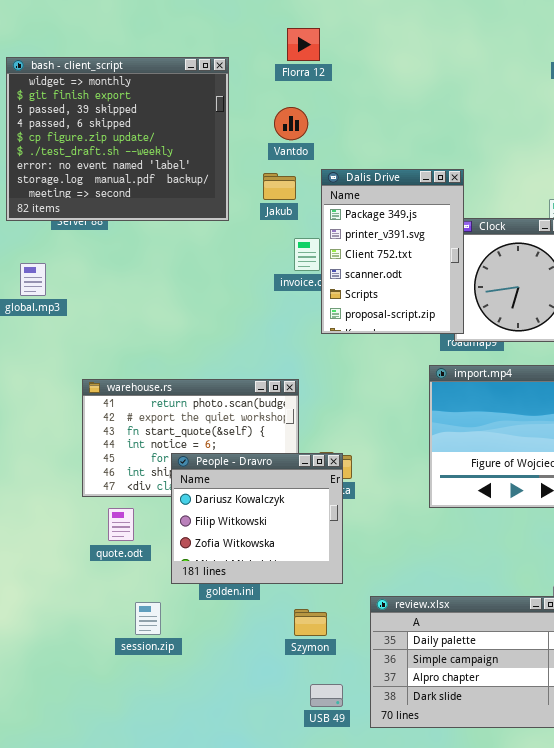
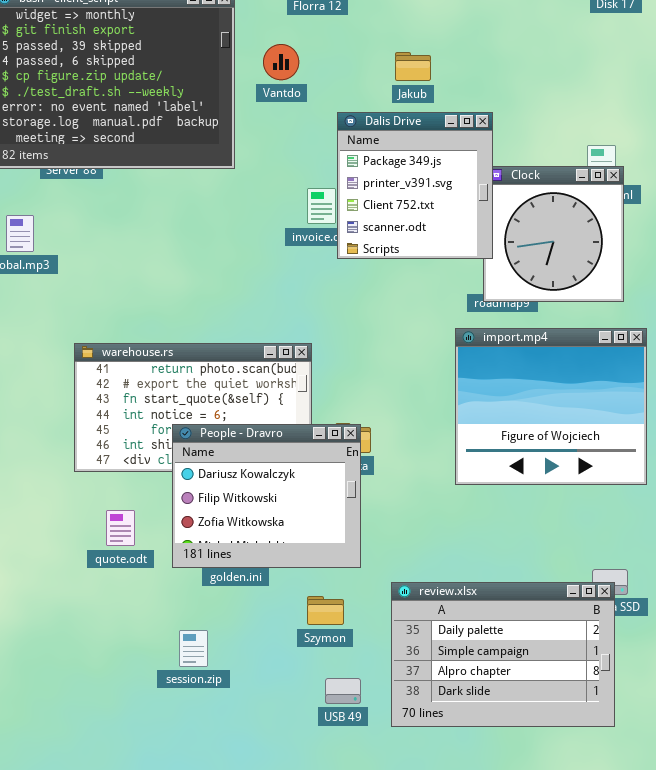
Vantdo: [274,107,308,140] -> [263,44,299,80], moved
Dalis Drive: [321,169,464,334] -> [337,112,493,259], resized
Jakub: [263,173,296,200] -> [395,52,431,81], moved
quote.odt: [108,508,134,541] -> [106,510,135,546], moved
session.zip: [135,602,161,635] -> [179,630,208,667], moved

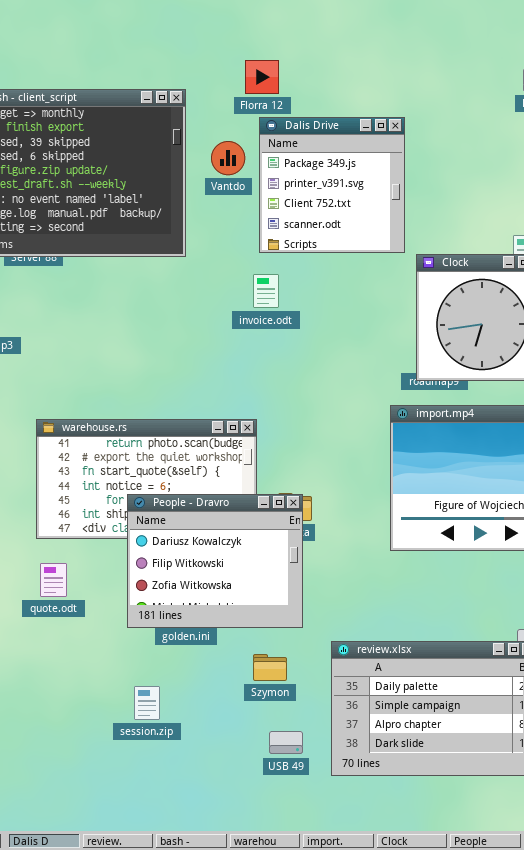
Dalis Drive: [337,112,493,259] -> [259,117,405,253], moved
quote.odt: [106,510,135,546] -> [40,563,67,597], moved

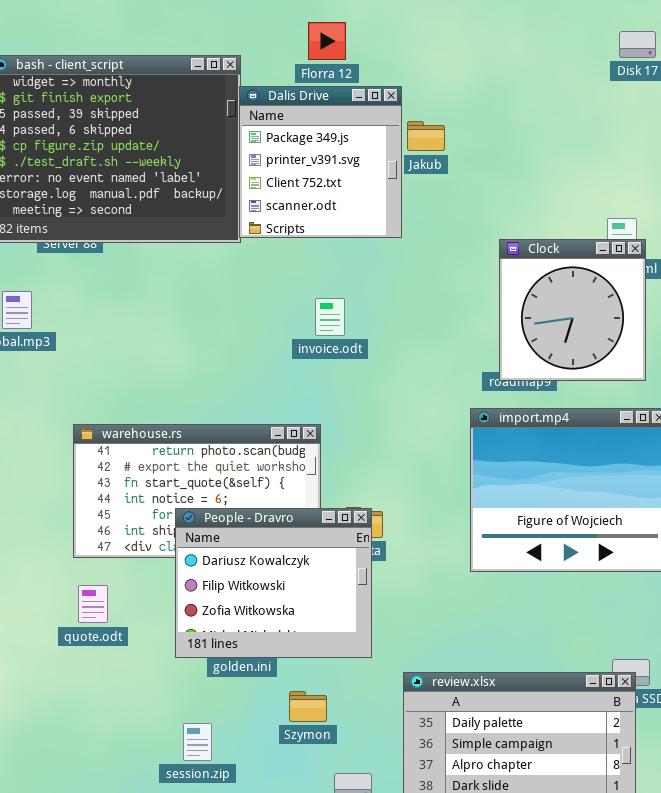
Dalis Drive: [259,117,405,253] -> [239,86,402,238], moved
invoice.odt: [253,274,279,308] -> [315,298,345,336], moved
Szymon: [253,654,287,681] -> [289,691,327,722], moved

